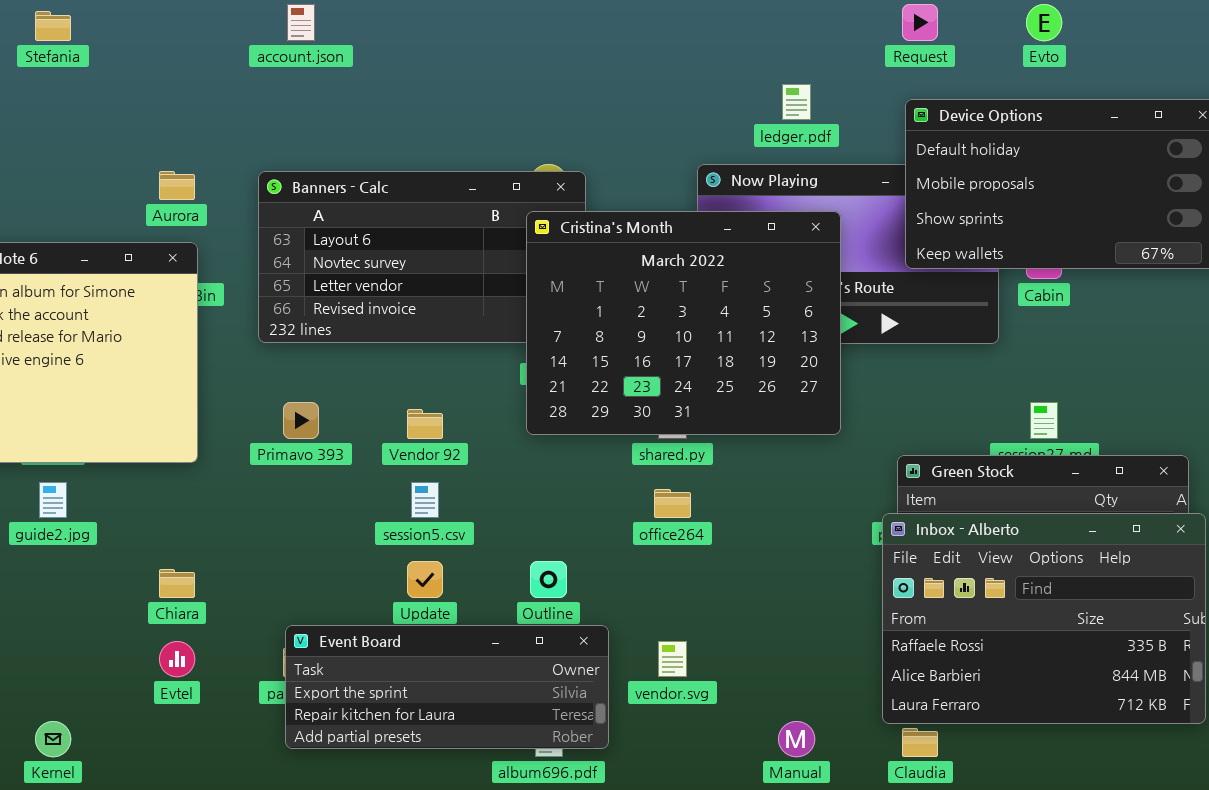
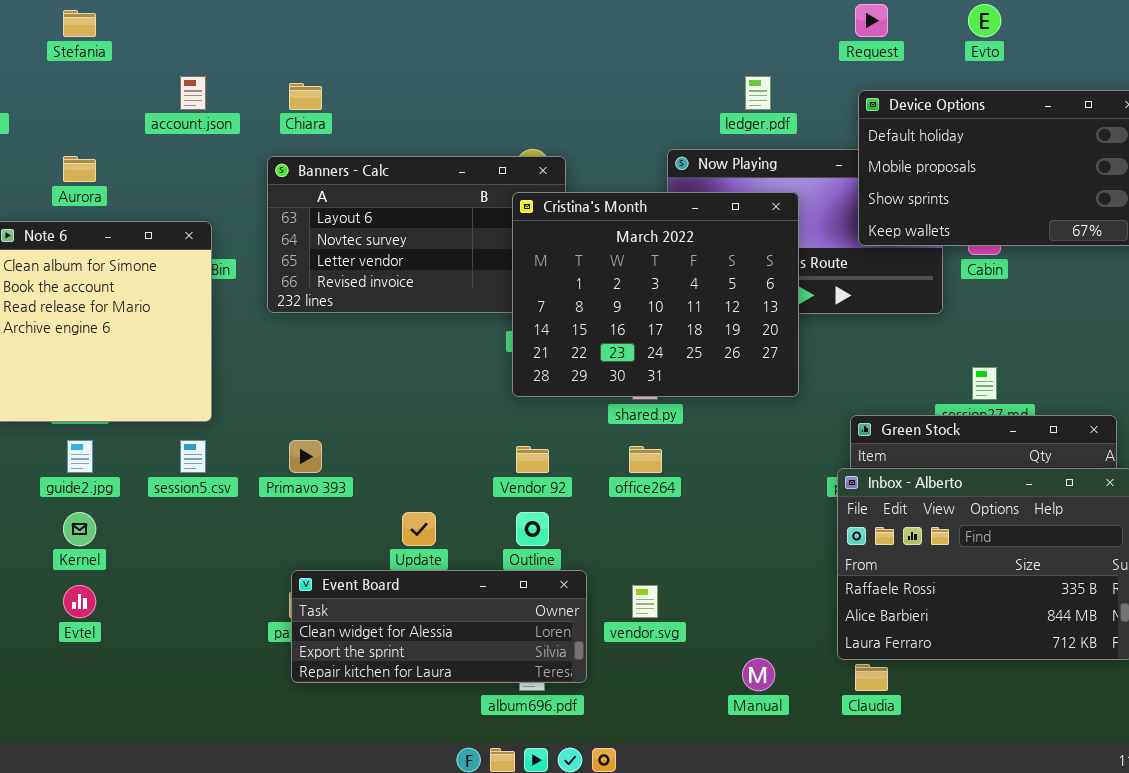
account.json: [287,4,315,41] -> [180,76,206,110], moved
Aurora: [159,171,195,200] -> [63,156,96,182], moved
Primavo 393: [283,402,319,439] -> [289,440,322,473], moved
Vendor 92: [407,409,443,439] -> [516,446,549,473], moved
session5.csv: [411,482,439,518] -> [180,440,206,473], moved
Chiara: [159,569,195,598] -> [289,83,322,110], moved
Event Board: [285,625,609,749] -> [291,570,587,683], scrolled up 1 row
Evtel: [159,641,195,677] -> [63,585,96,618], moved
Kernel: [35,721,71,757] -> [63,512,96,546], moved

